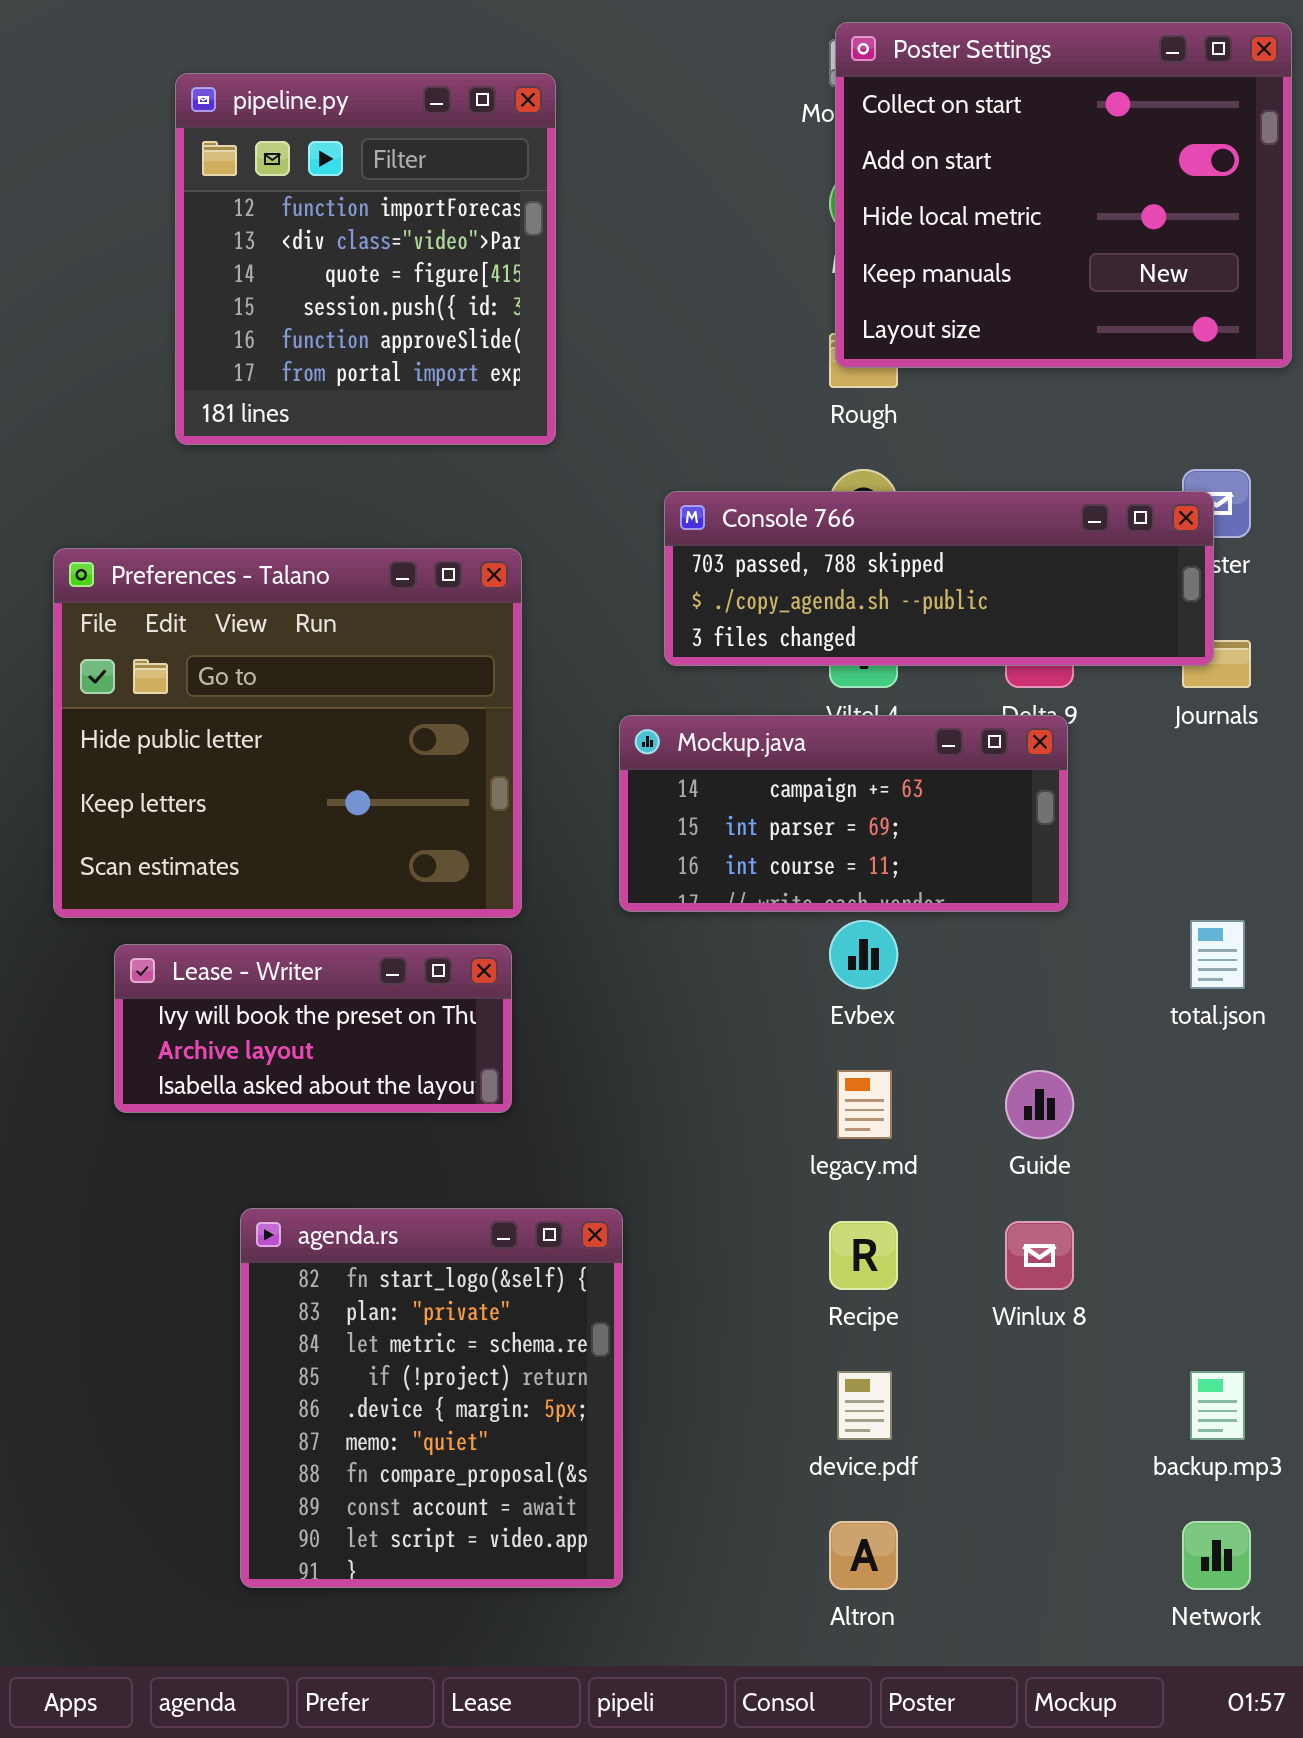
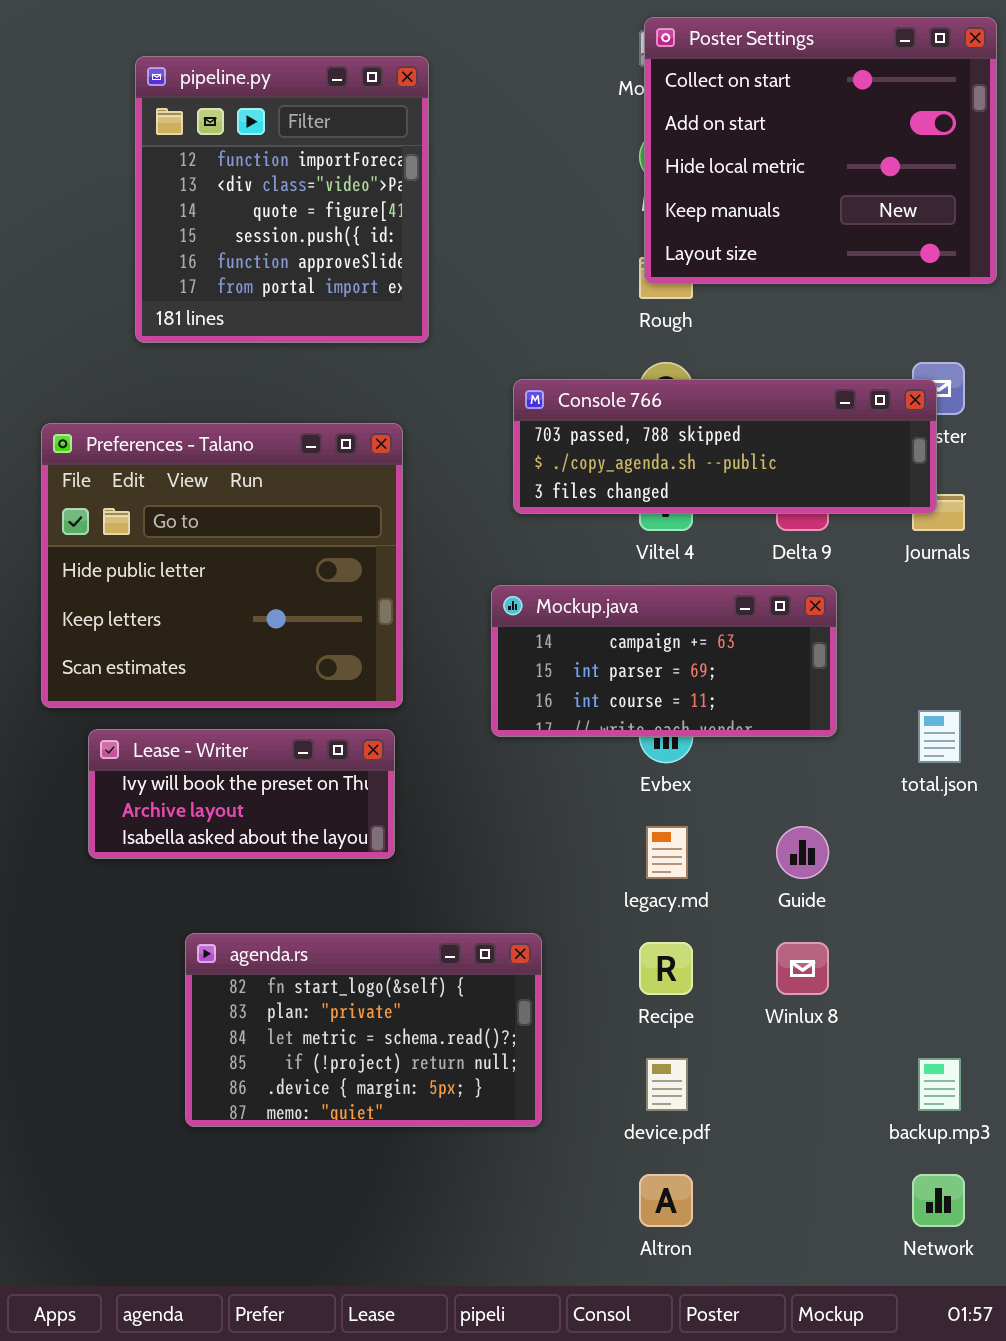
Mockup.java: [619,715,1068,912] -> [491,585,837,737], moved
agenda.rs: [240,1208,623,1588] -> [185,933,542,1127], resized

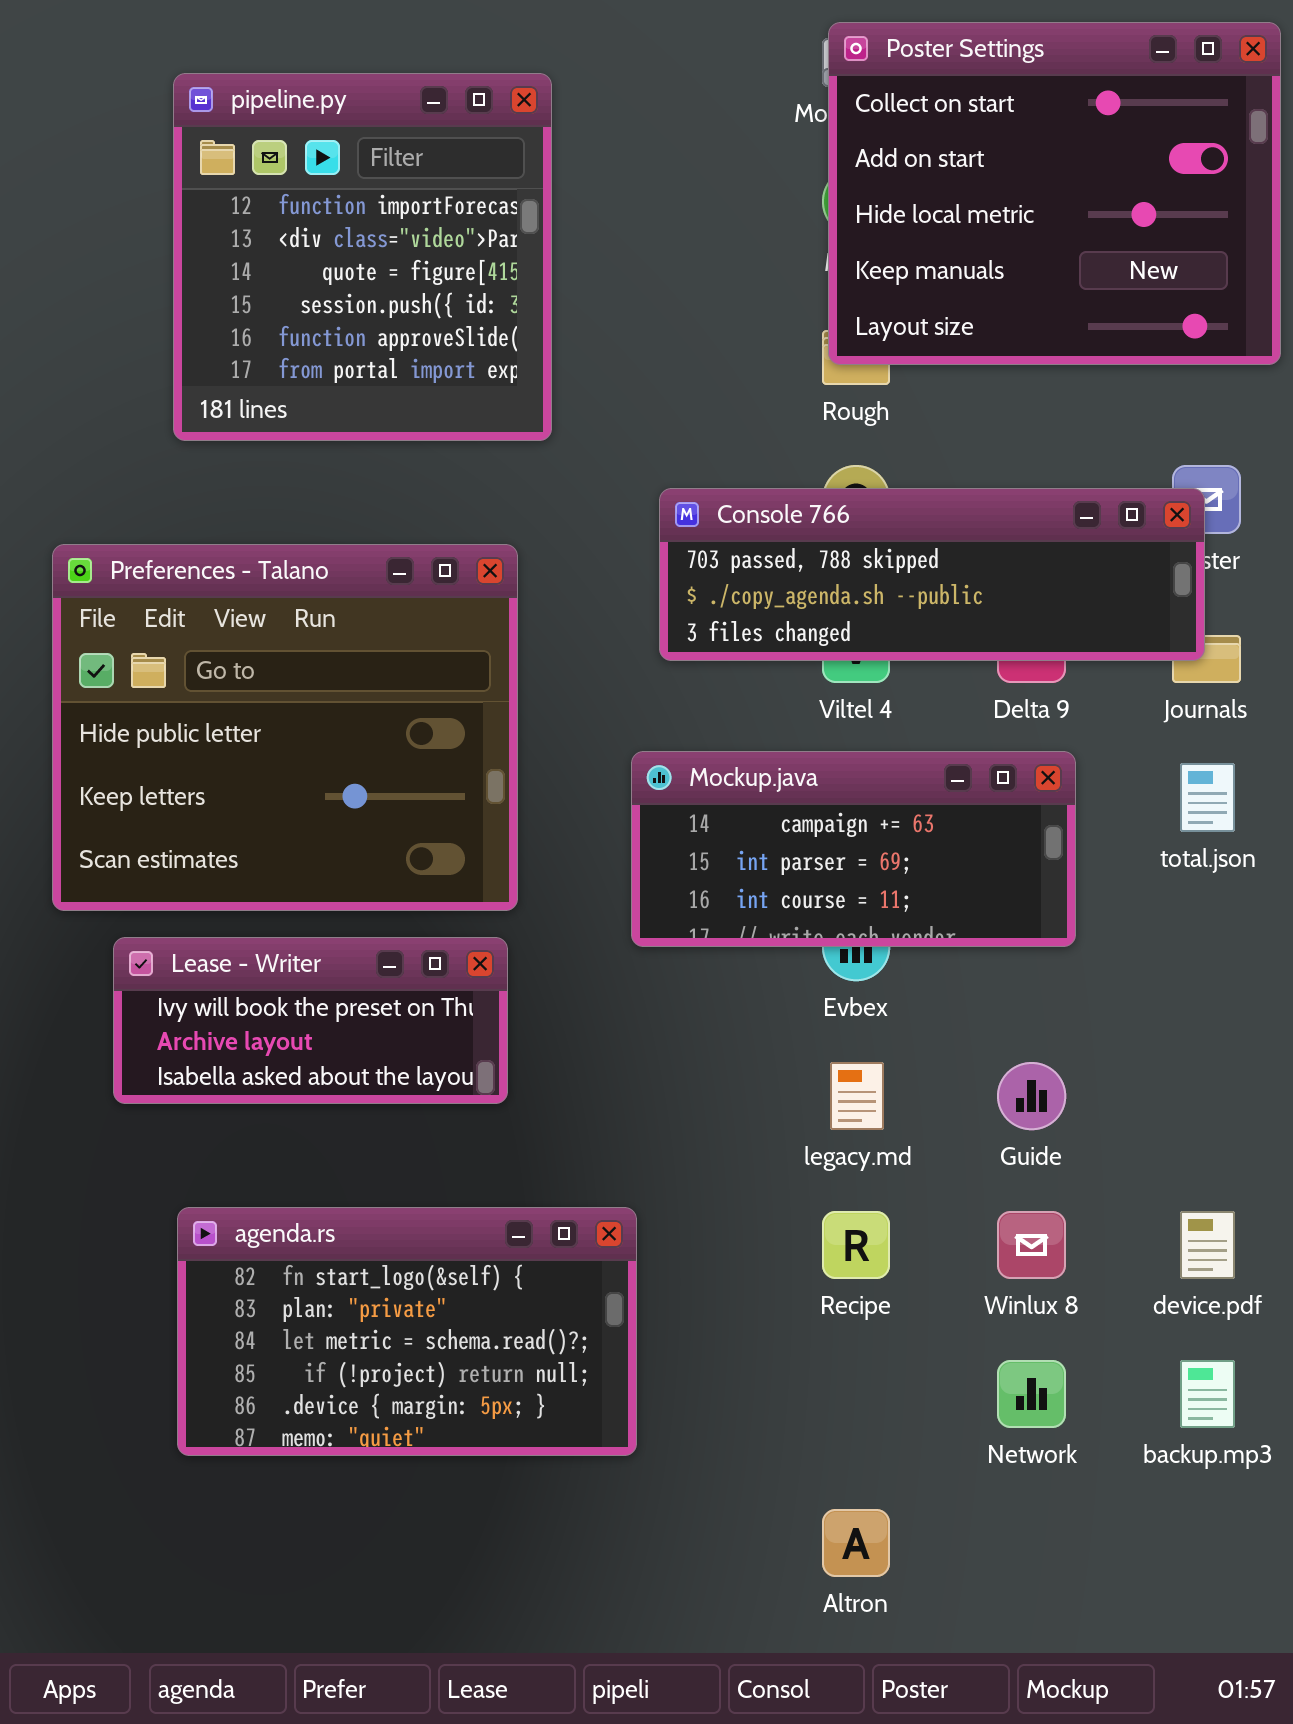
total.json: [918,710,961,763] -> [1180,763,1235,832], moved
agenda.rs: [185,933,542,1127] -> [177,1207,637,1456], moved
device.pdf: [646,1058,688,1111] -> [1180,1211,1235,1279], moved
Network: [912,1174,965,1227] -> [997,1360,1066,1428], moved

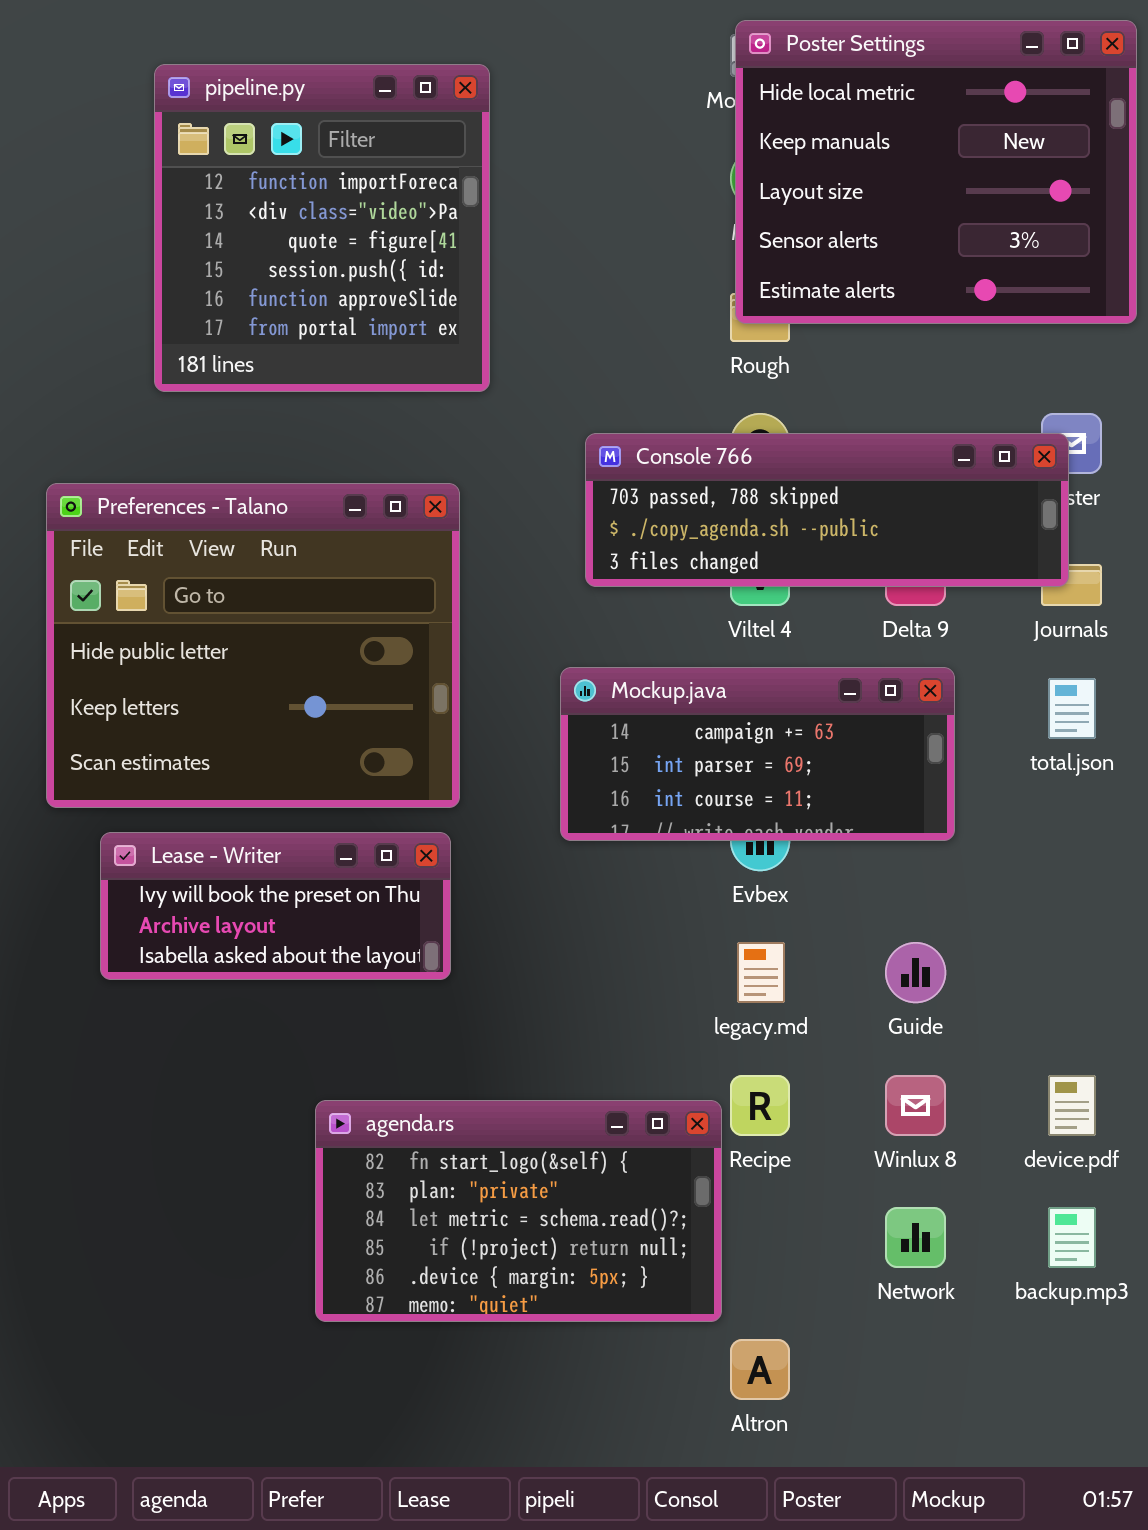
Poster Settings: [828,22,1281,365] -> [735,20,1137,324], scrolled down 2 rows
agenda.rs: [177,1207,637,1456] -> [315,1100,722,1322], moved

